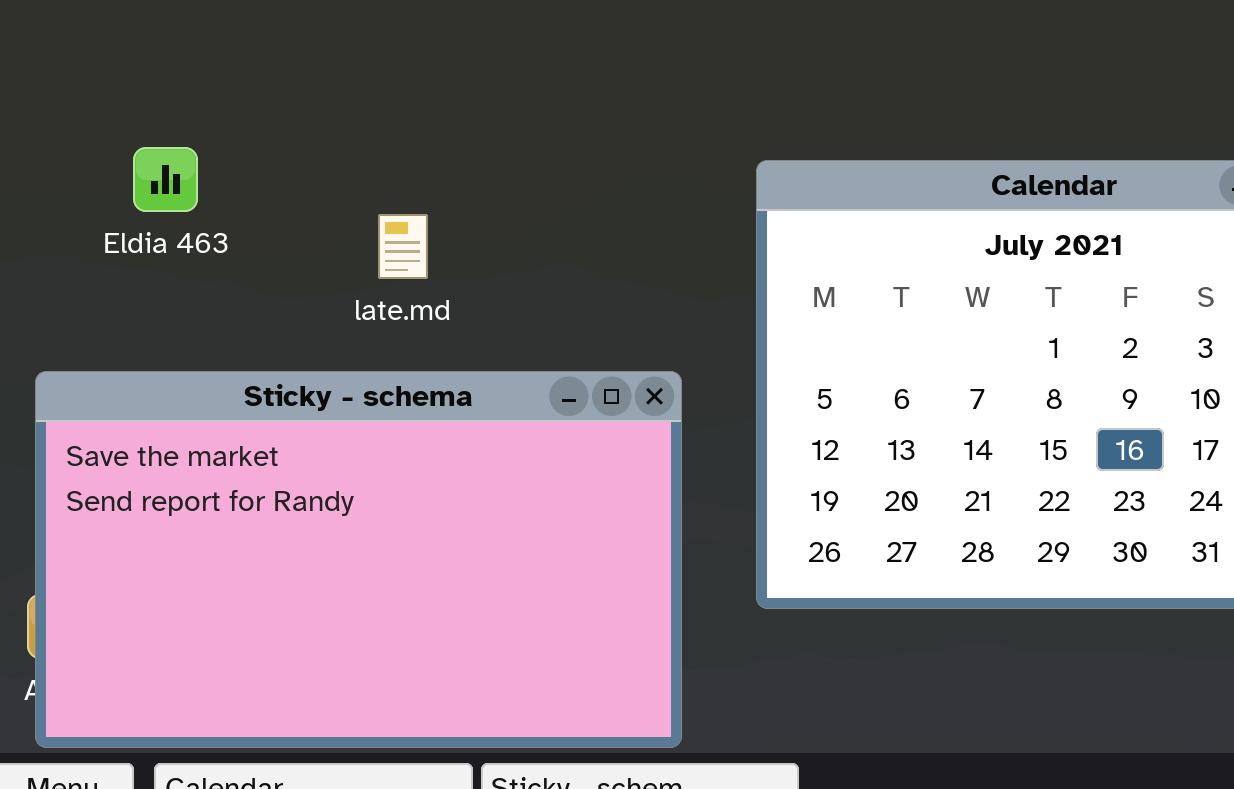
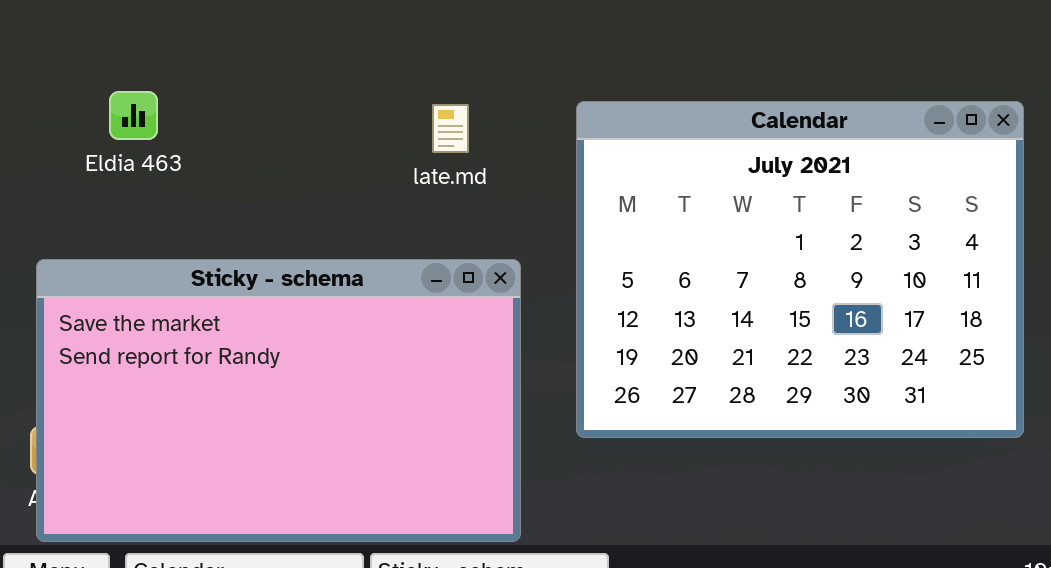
late.md: [378,214,428,279] -> [432,104,469,153], moved

